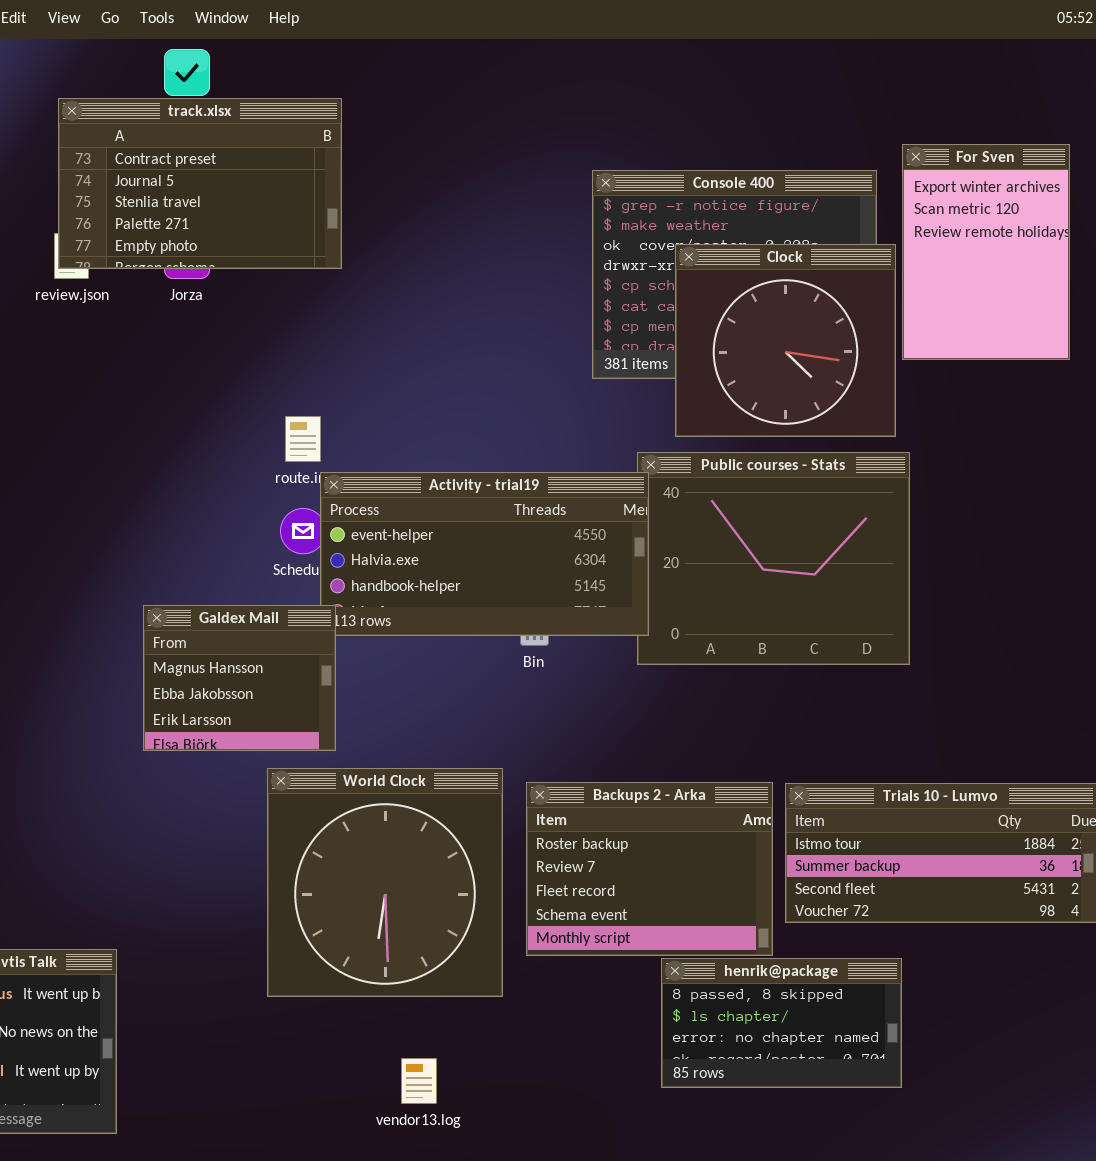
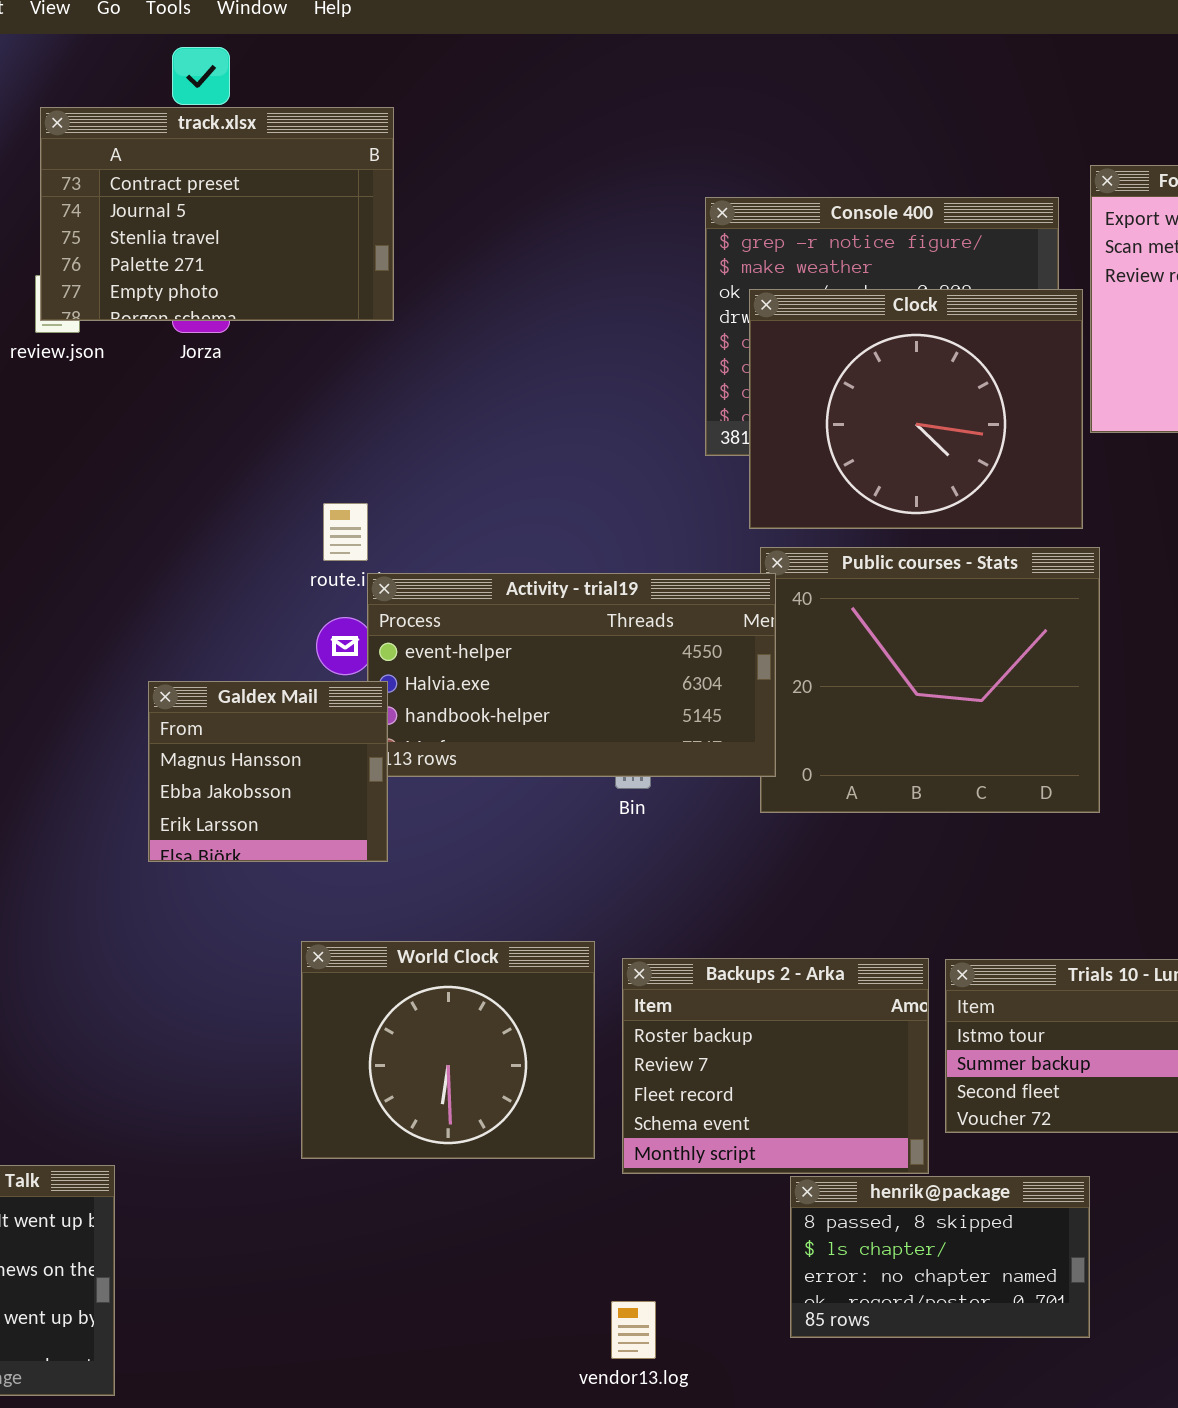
Clock: [675,244,896,437] -> [749,289,1083,529], resized
Galdex Mail: [143,605,336,751] -> [148,681,388,862], moved
World Clock: [267,768,503,997] -> [301,941,595,1159], resized
vendor13.log: [401,1058,437,1104] -> [611,1301,656,1359], moved

